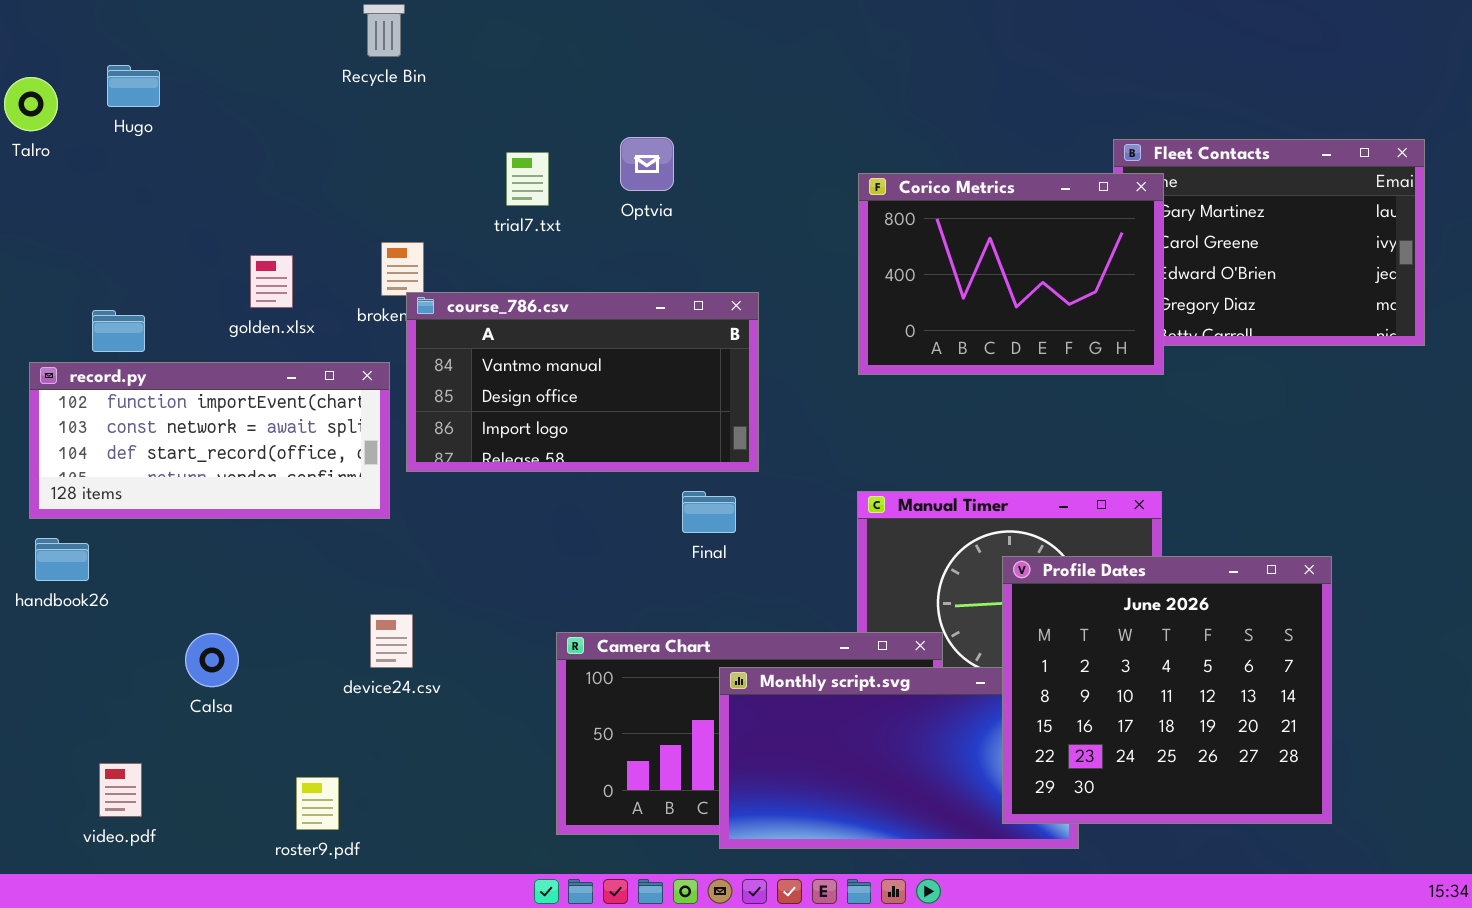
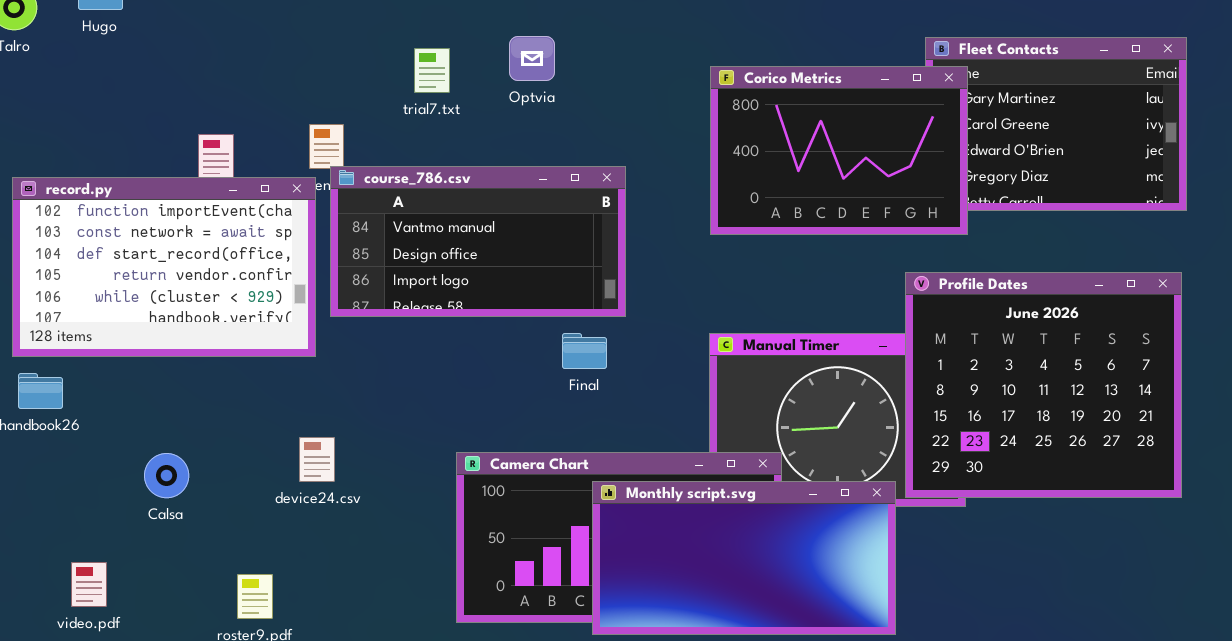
record.py: [29,362,390,519] -> [12,177,316,357], resized
Profile Dates: [1002,556,1332,824] -> [905,272,1182,498], moved

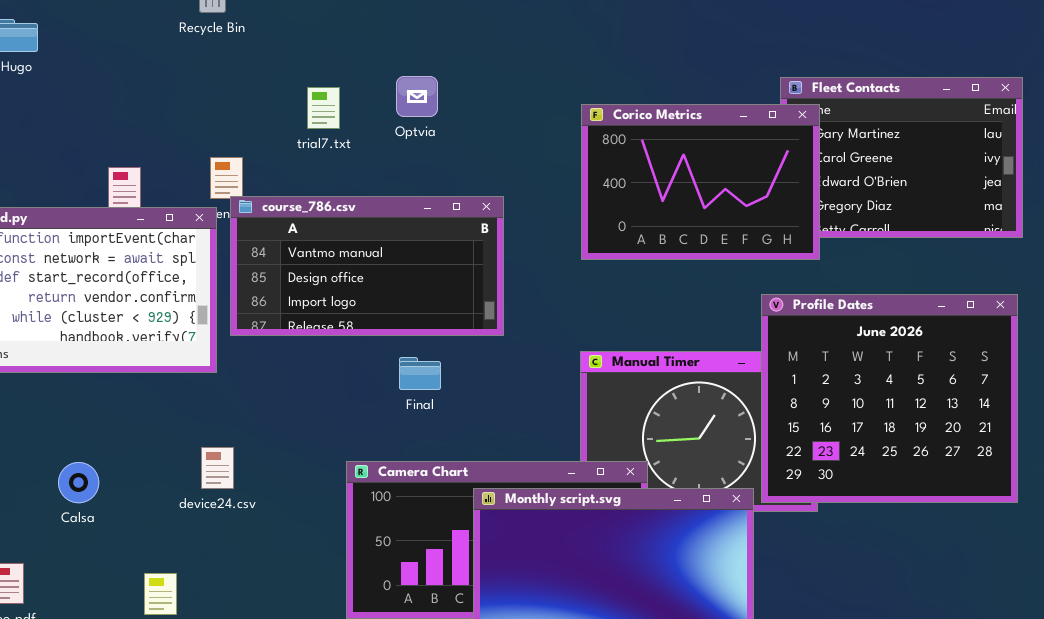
Final: [562,333,607,369] -> [399,357,441,390], moved

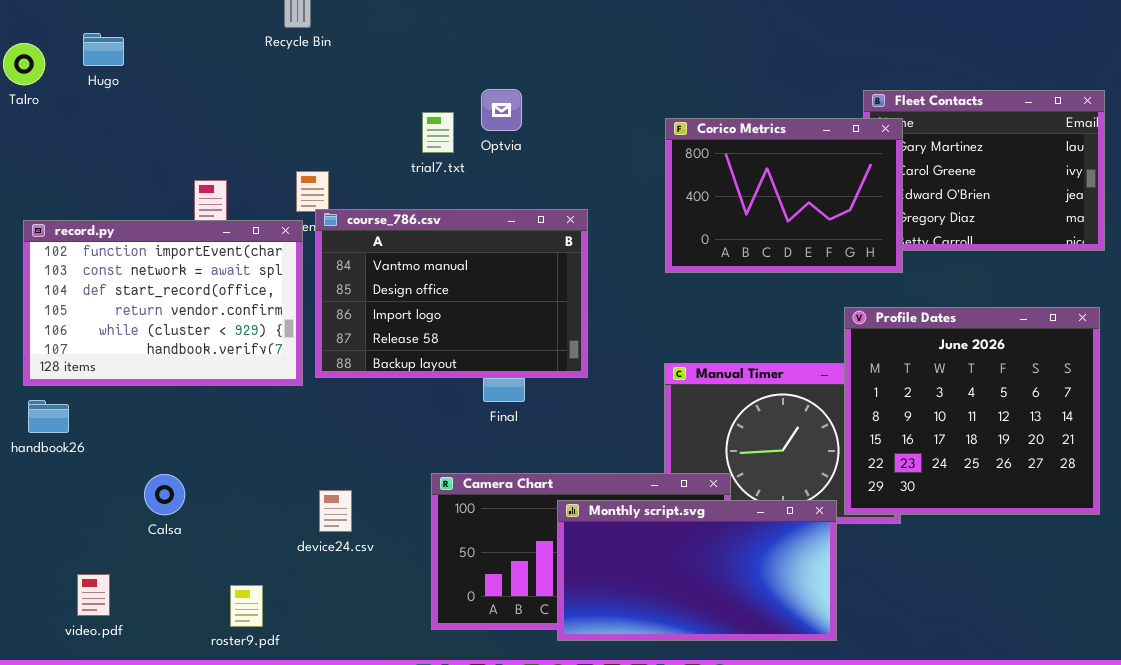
trial7.txt: [307,87,340,129] -> [422,112,454,153], moved
course_786.csv: [230,196,504,336] -> [315,209,588,378], resized
device24.csv: [201,447,234,489] -> [319,490,352,532], moved

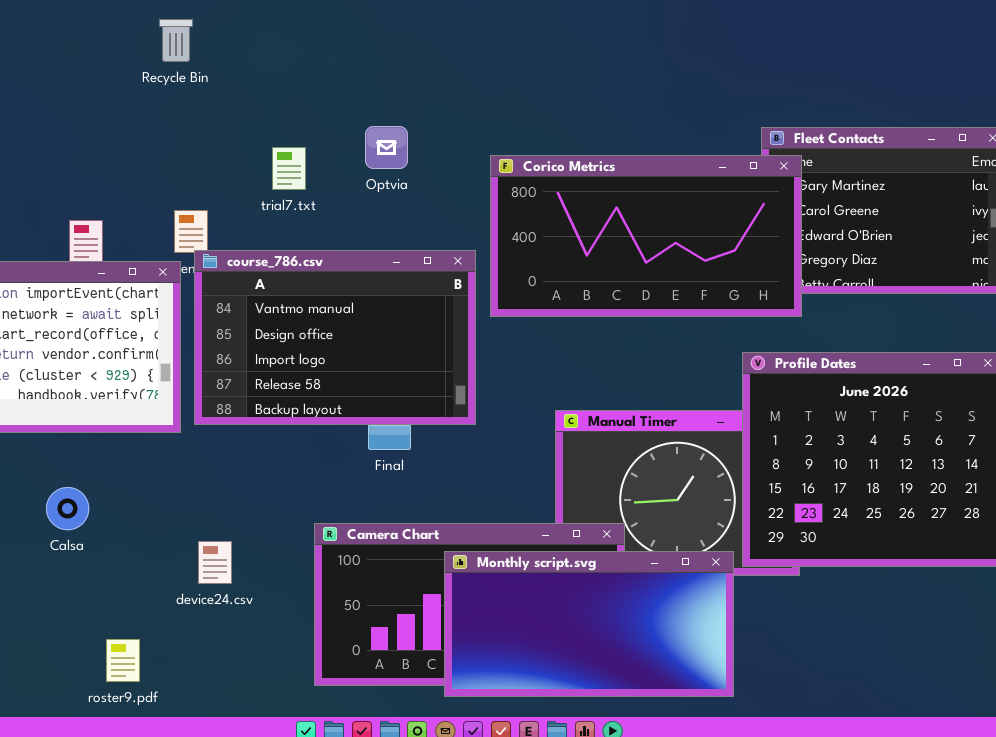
trial7.txt: [422,112,454,153] -> [272,147,306,190], moved
Corico Metrics: [665,118,903,273] -> [490,155,802,317], resized
Calsa: [144,474,185,515] -> [46,487,89,530], moved

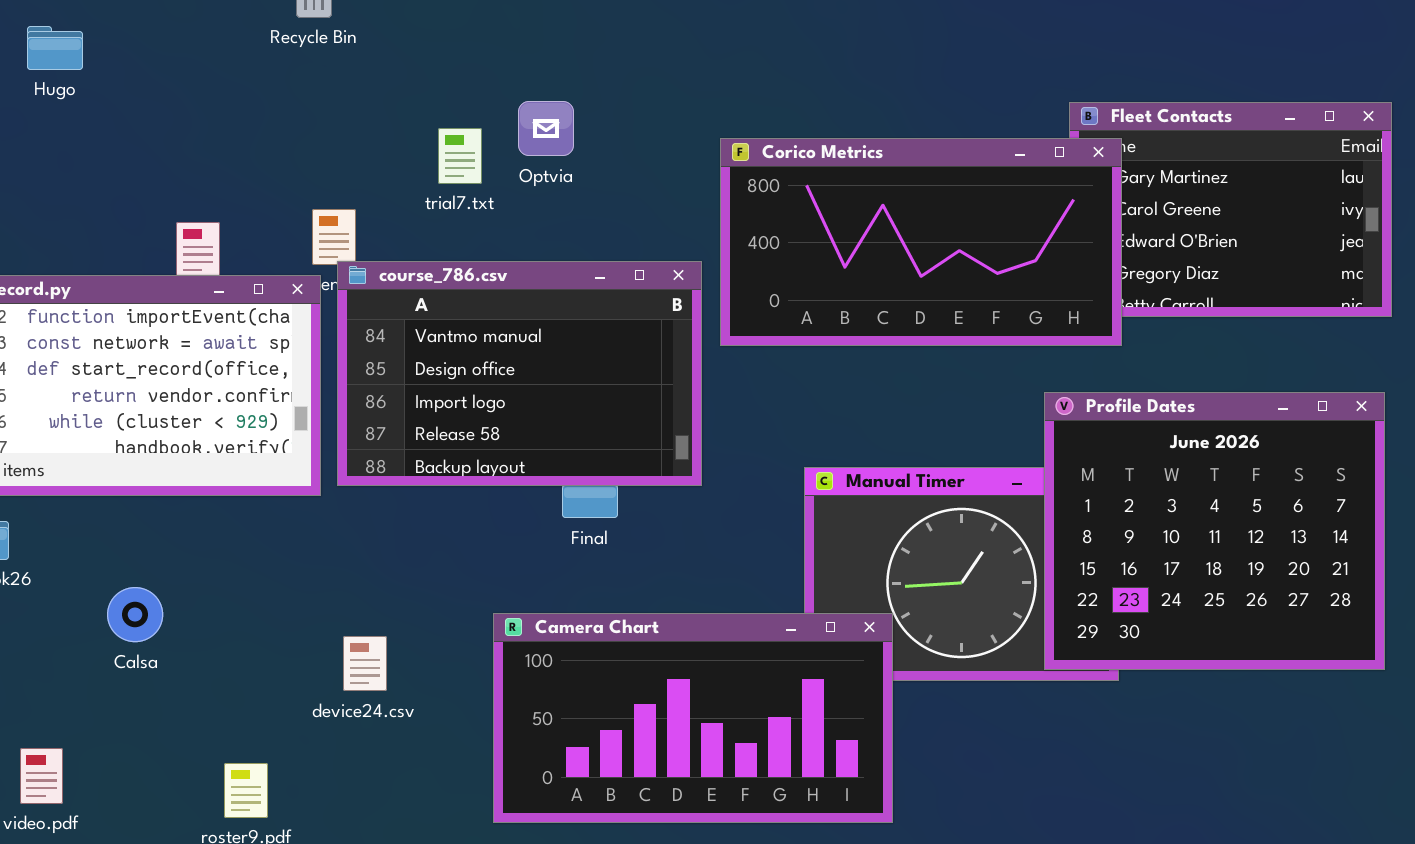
Optvia: [365,126,408,169] -> [518,101,574,156], moved
Calsa: [46,487,89,530] -> [107,587,163,642], moved
Monthly script.svg: [444,551,734,697] -> none, closed

